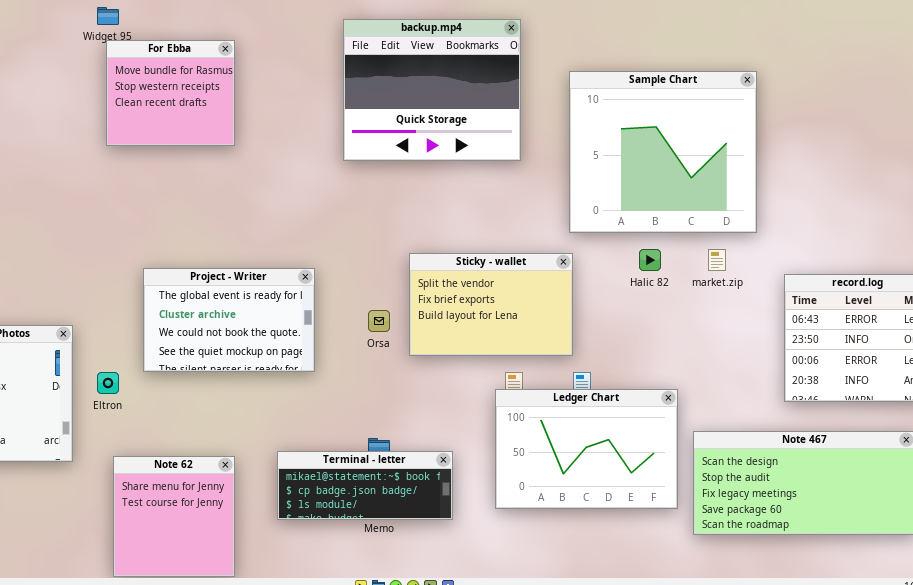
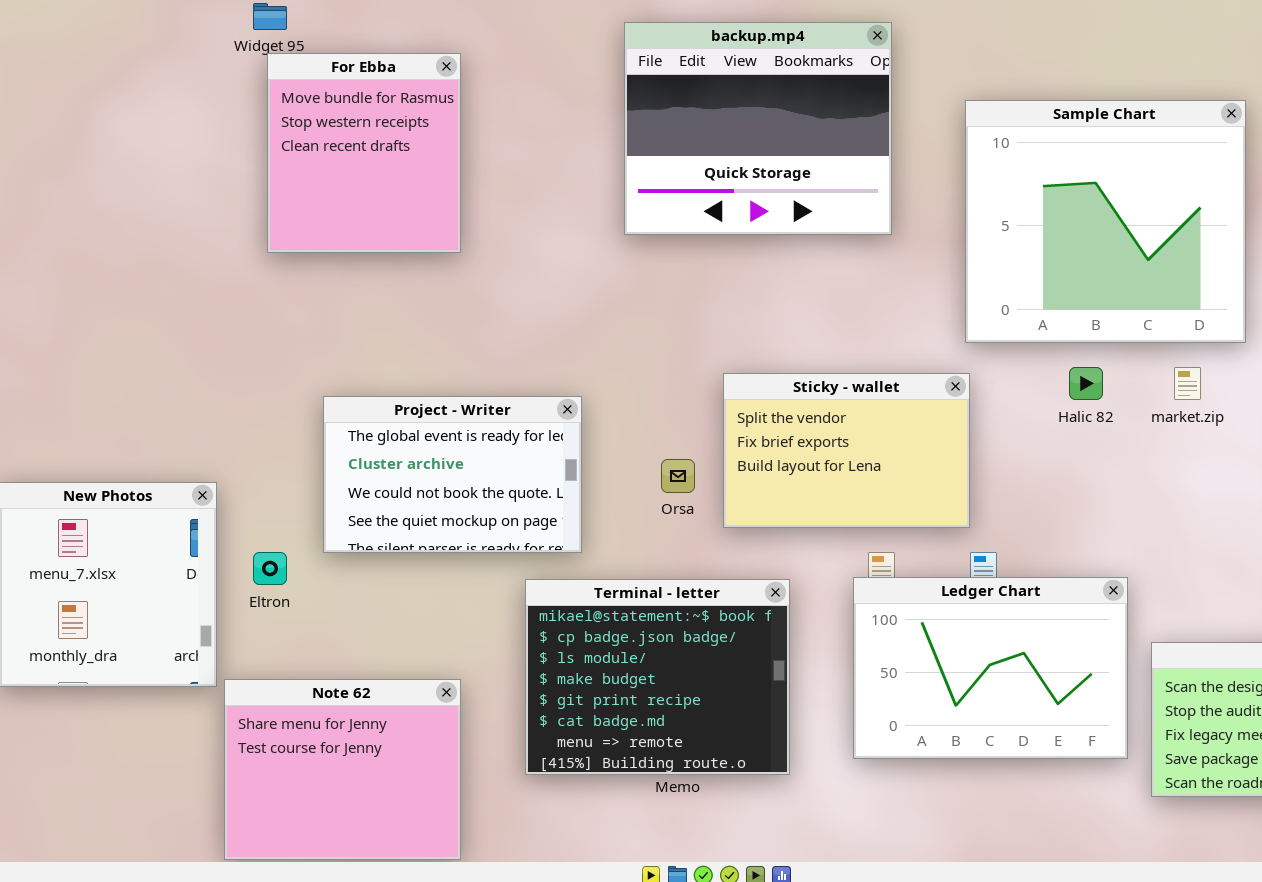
For Ebba: [106,40,235,146] -> [267,53,461,253], resized
Terminal - letter: [277,451,453,520] -> [525,579,790,775], resized
Note 62: [113,456,235,577] -> [224,679,461,860], resized

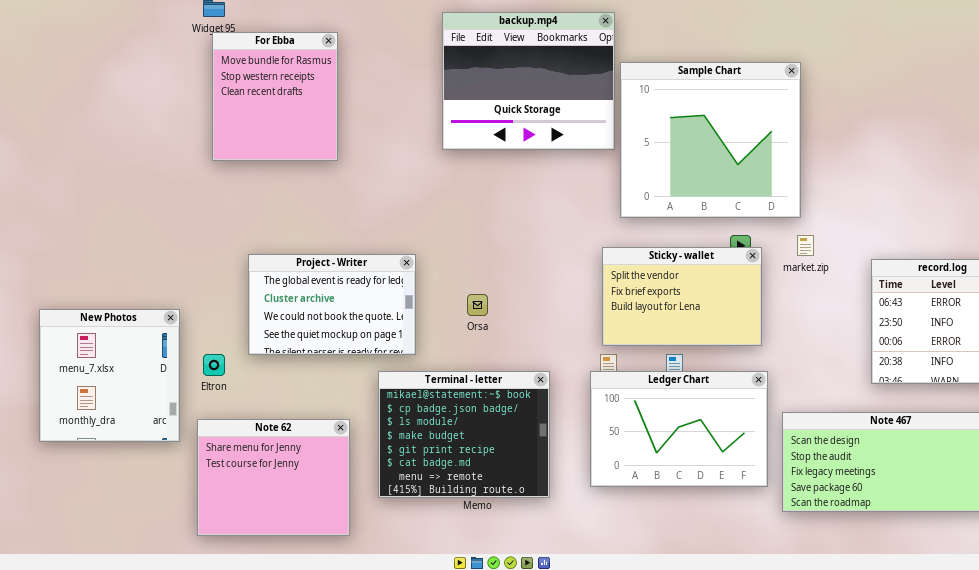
Sample Chart: [965,100,1246,343] -> [620,62,801,218], moved
Sticky - wallet: [723,373,970,528] -> [602,247,762,346], moved
Note 62: [224,679,461,860] -> [197,419,350,536], moved

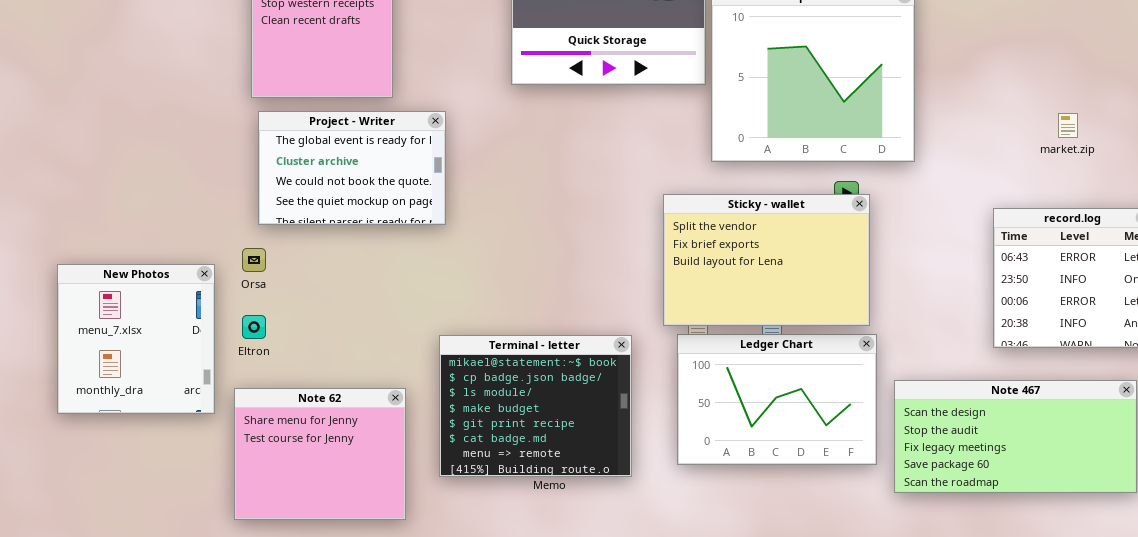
market.zip: [797,235,814,256] -> [1058,113,1078,138], moved
Sticky - wallet: [602,247,762,346] -> [663,194,870,326], resized
Project - Writer: [248,254,416,355] -> [258,111,446,225], moved
Orsa: [467,294,488,316] -> [242,248,266,272], moved

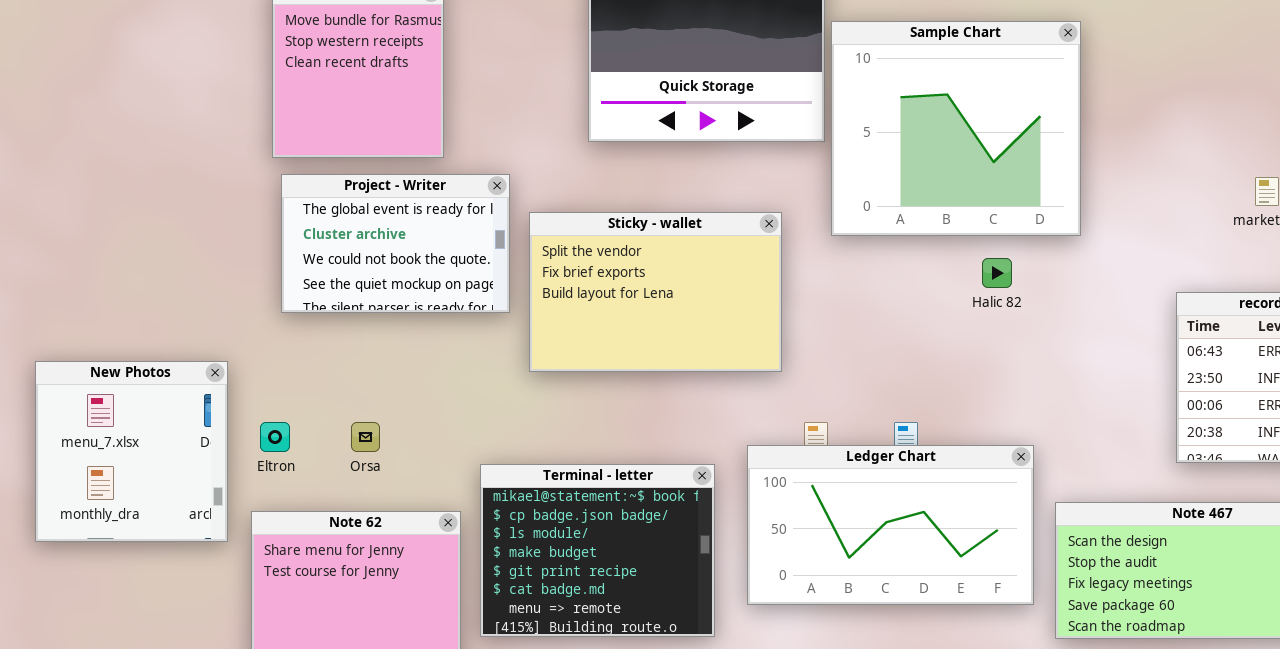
Sticky - wallet: [663,194,870,326] -> [529,212,782,372], moved
Orsa: [242,248,266,272] -> [351,422,380,452], moved
Ledger Chart: [677,334,877,465] -> [747,445,1034,605], resized
Terminal - letter: [439,335,632,477] -> [480,464,715,637], moved

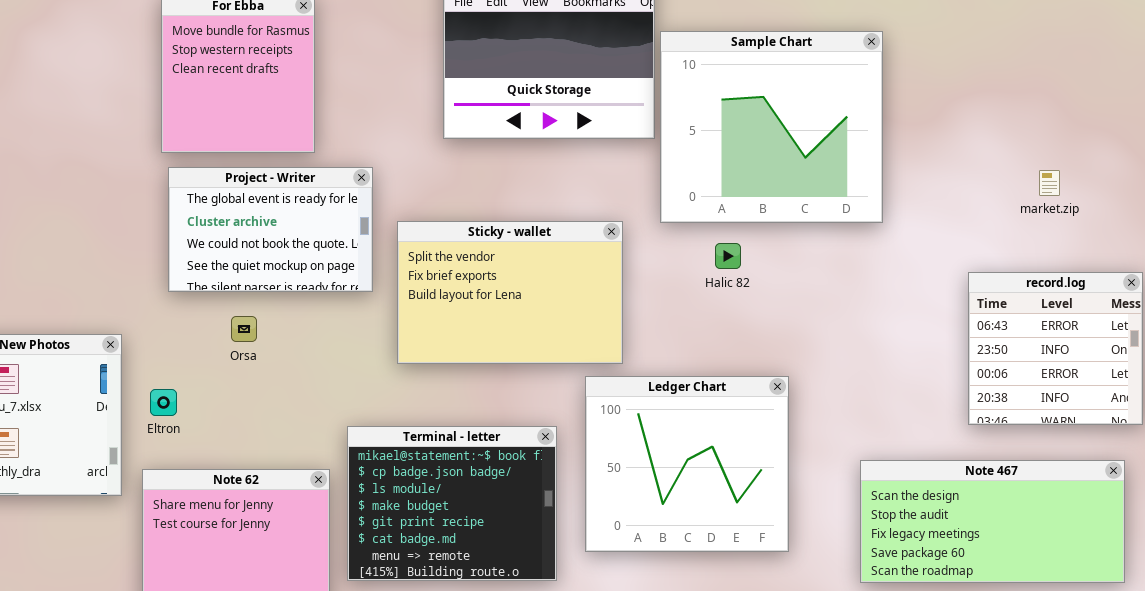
Sticky - wallet: [529,212,782,372] -> [397,221,623,364], moved
Halic 82: [982,258,1012,288] -> [715,243,741,269], moved
Orsa: [351,422,380,452] -> [231,316,257,342], moved
Ledger Chart: [747,445,1034,605] -> [585,376,789,552], resized

